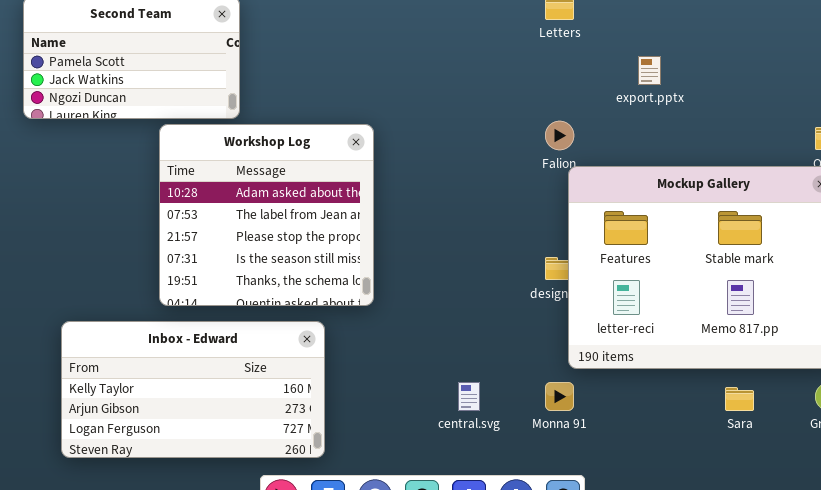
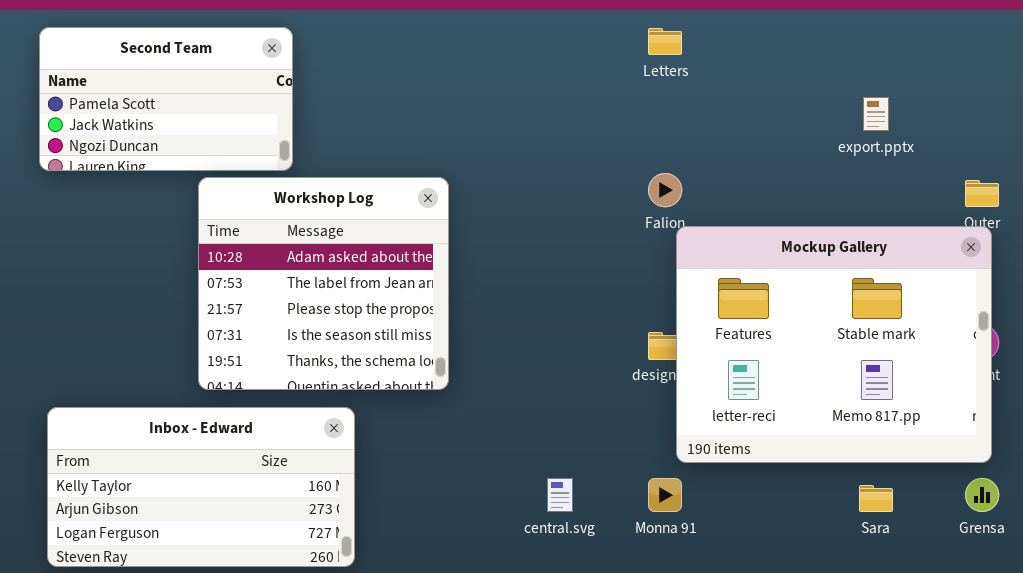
export.pptx: [638,56,661,85] -> [863,97,889,131], moved
Inbox - Edward: [61,321,325,458] -> [47,407,355,567], moved

